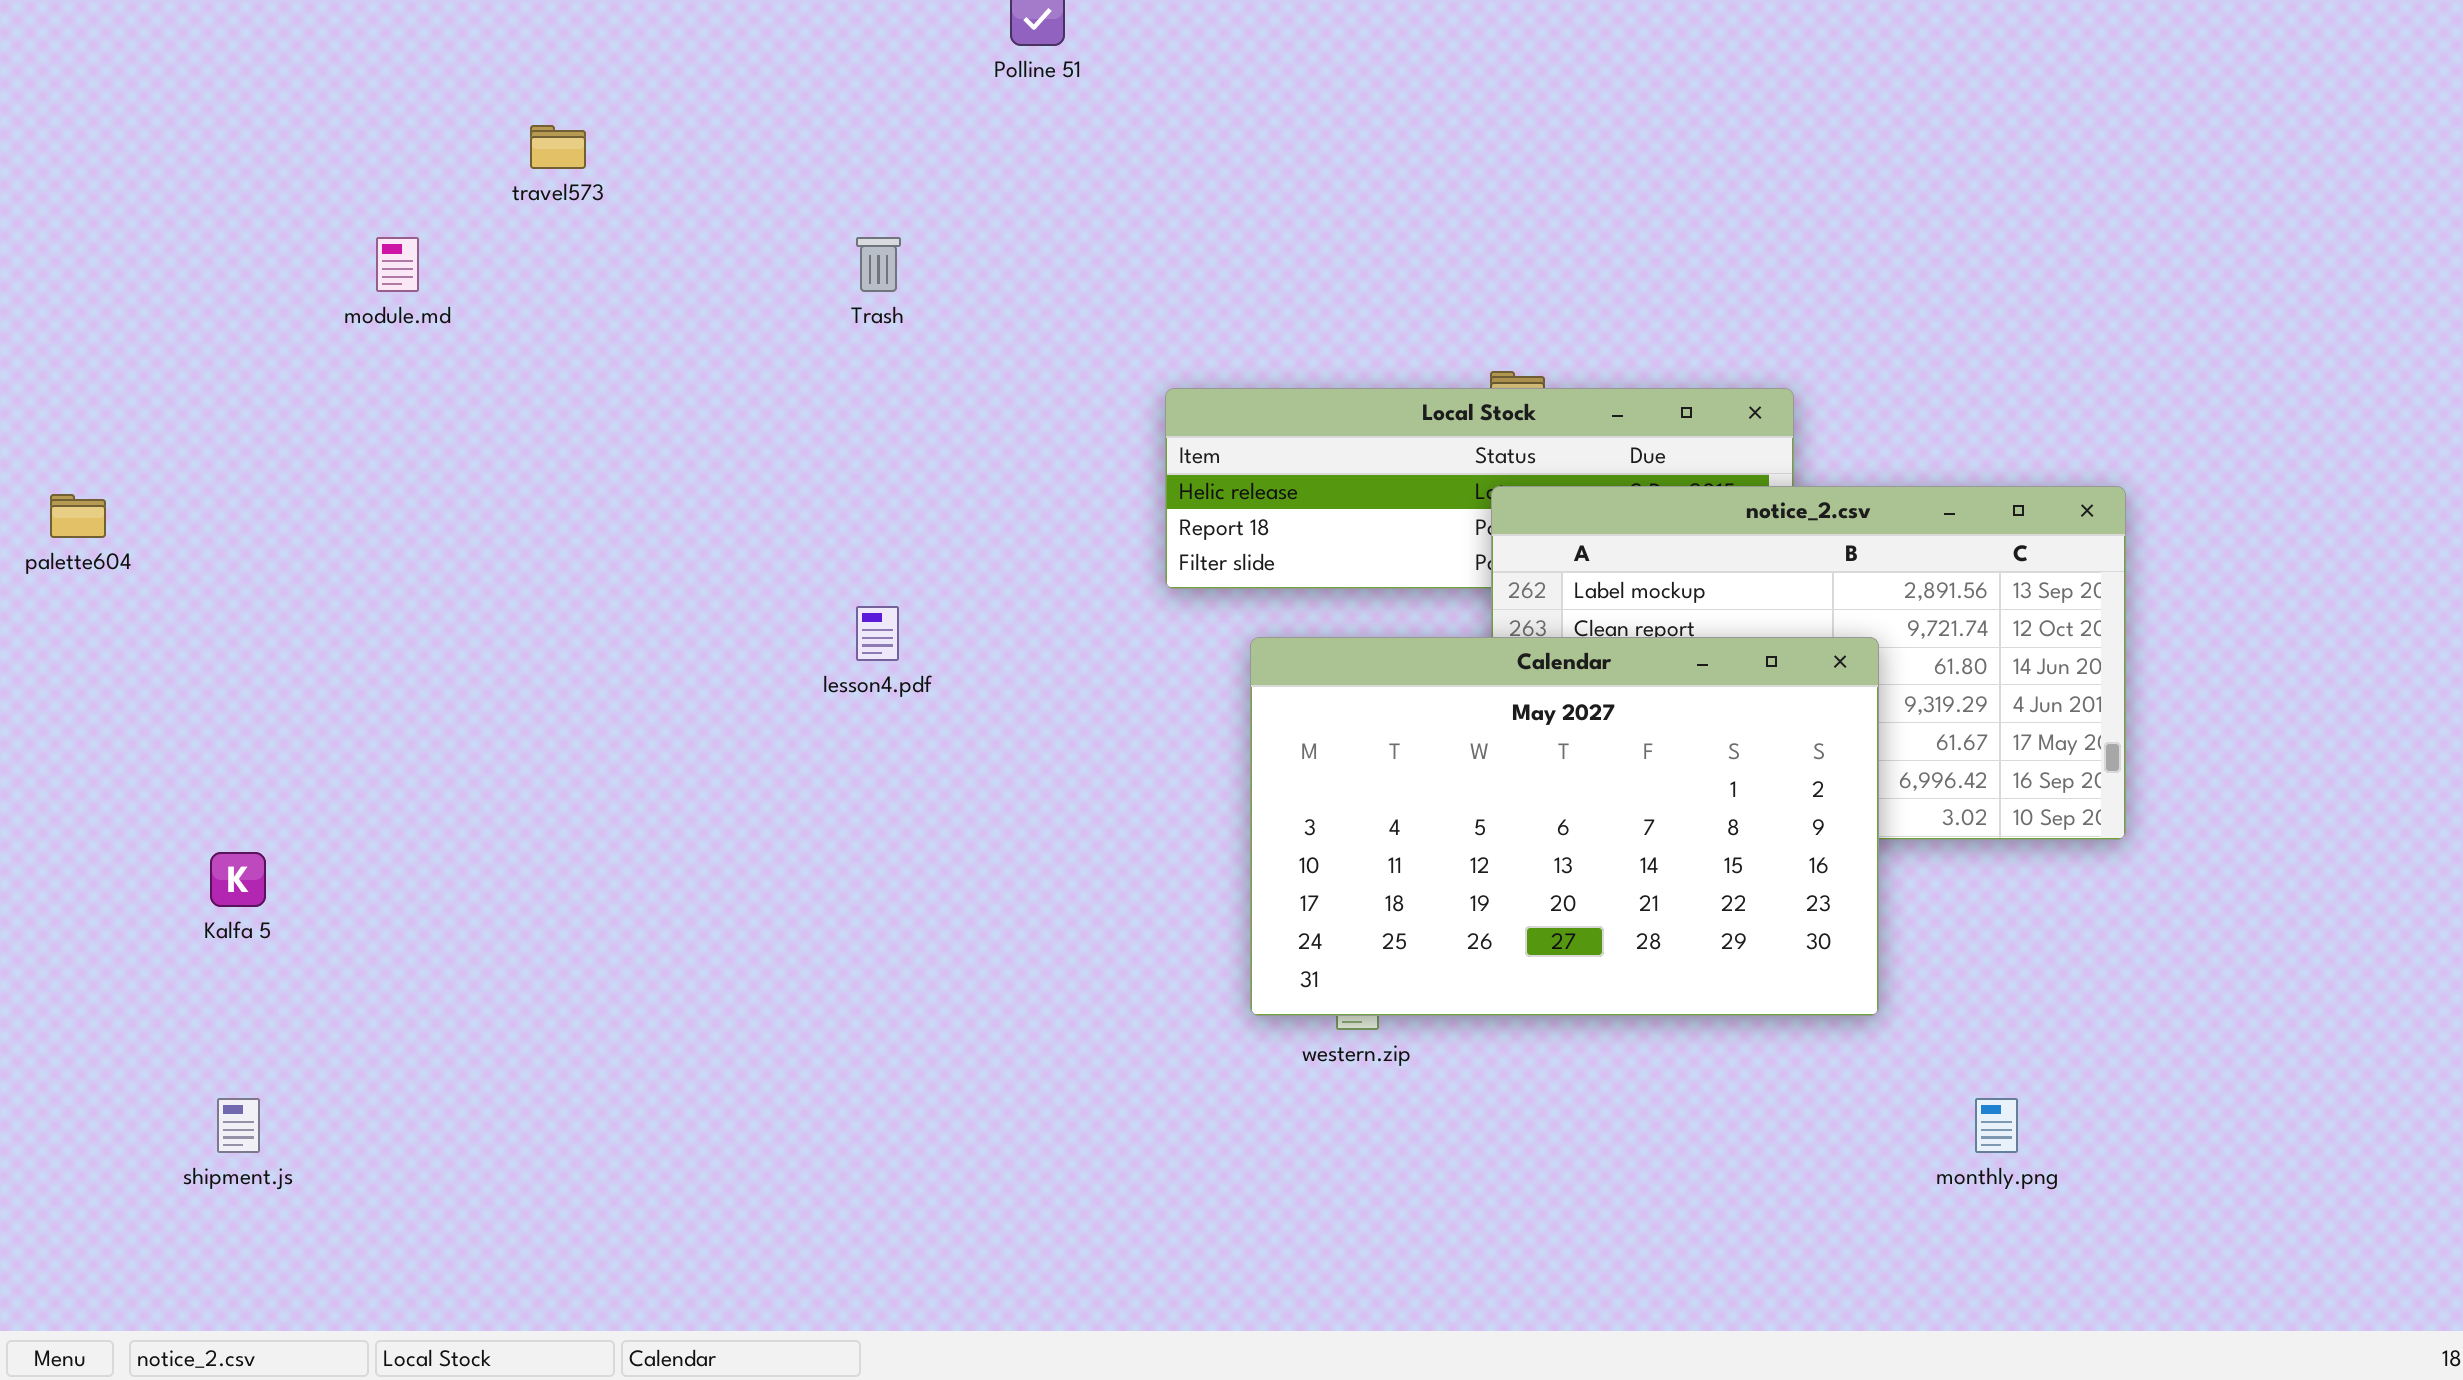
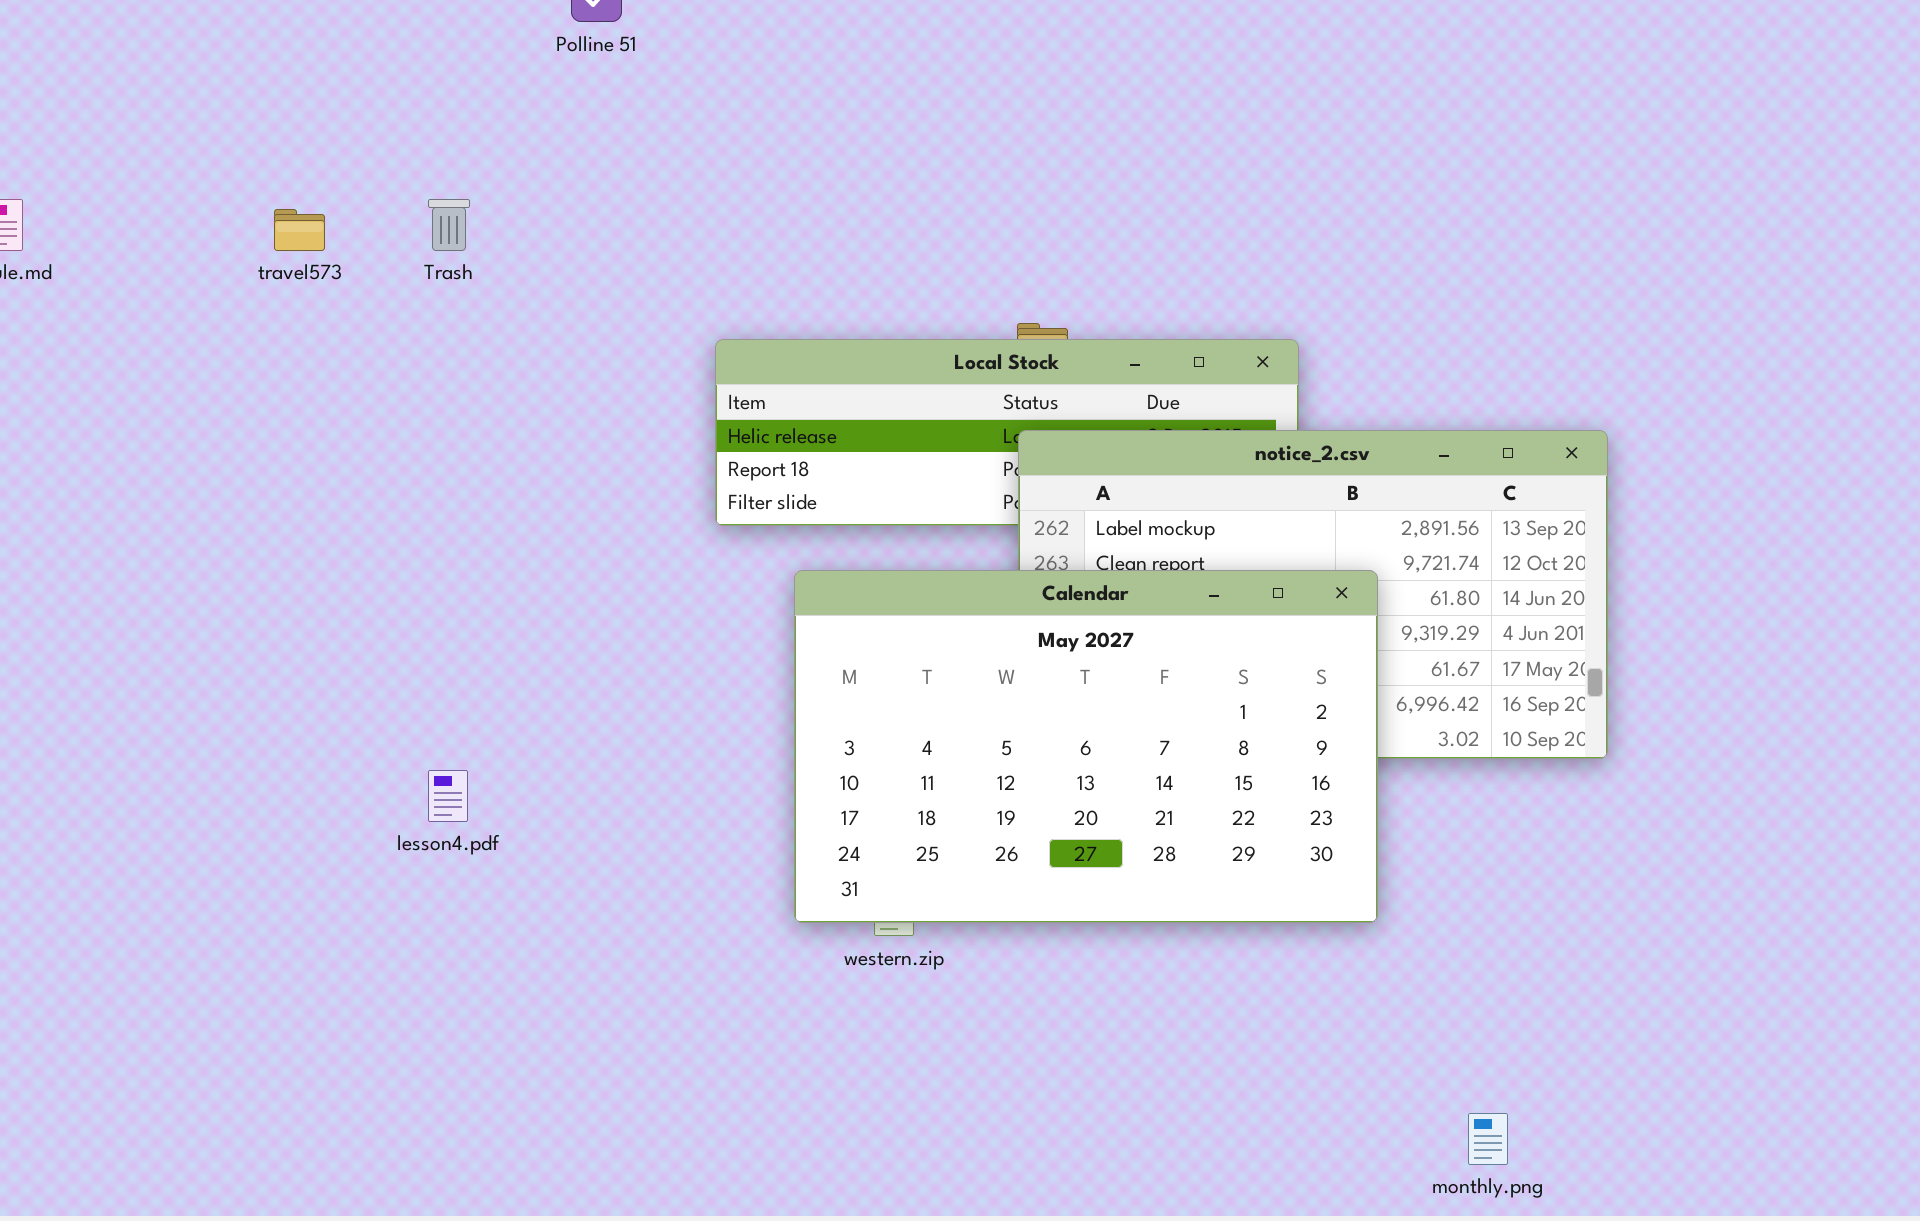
travel573: [530,125,586,169] -> [274,209,325,251], moved
lesson4.pdf: [856,606,899,661] -> [428,770,468,822], moved
monthly.png: [1975,1098,2018,1153] -> [1468,1113,1508,1165], moved

